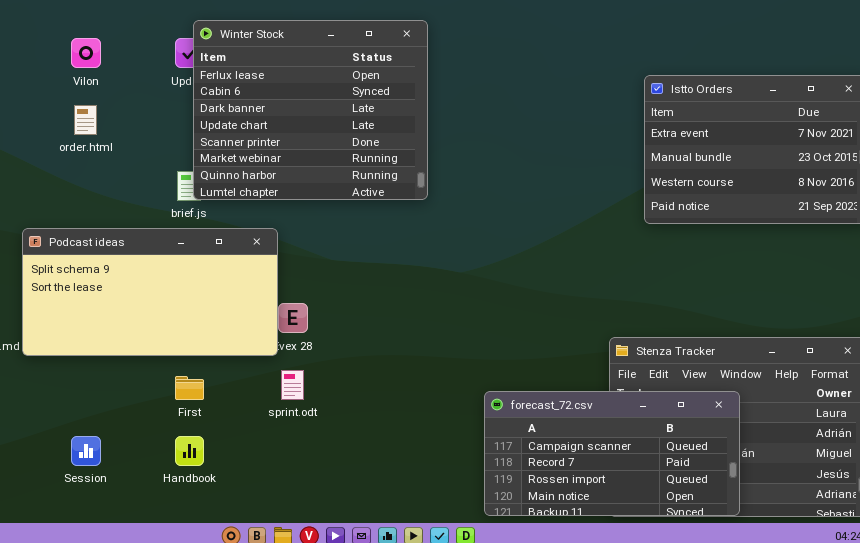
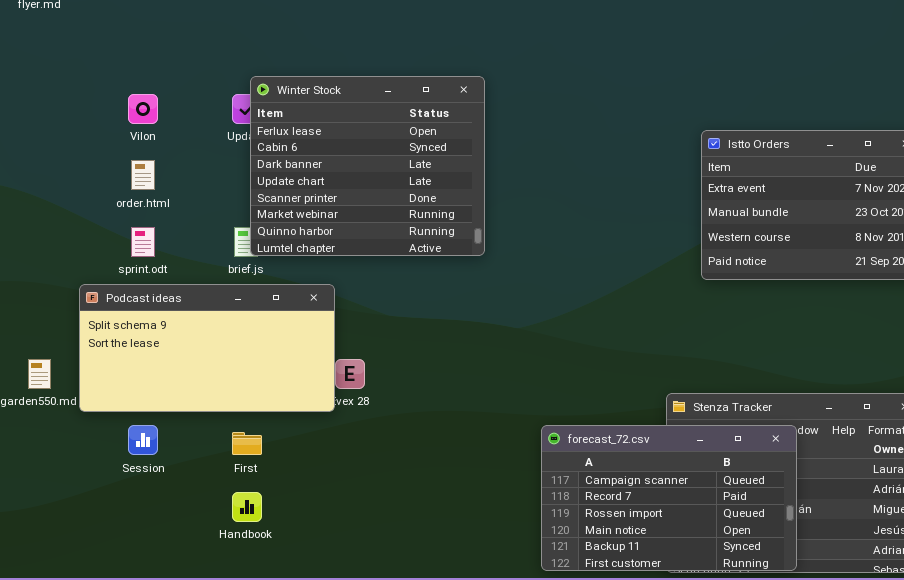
sprint.odt: [281,370,304,400] -> [131,227,155,257], moved
forecast_72.csv: [484,391,740,516] -> [541,425,797,571], resized
Session: [71,436,101,466] -> [128,425,158,455], moved

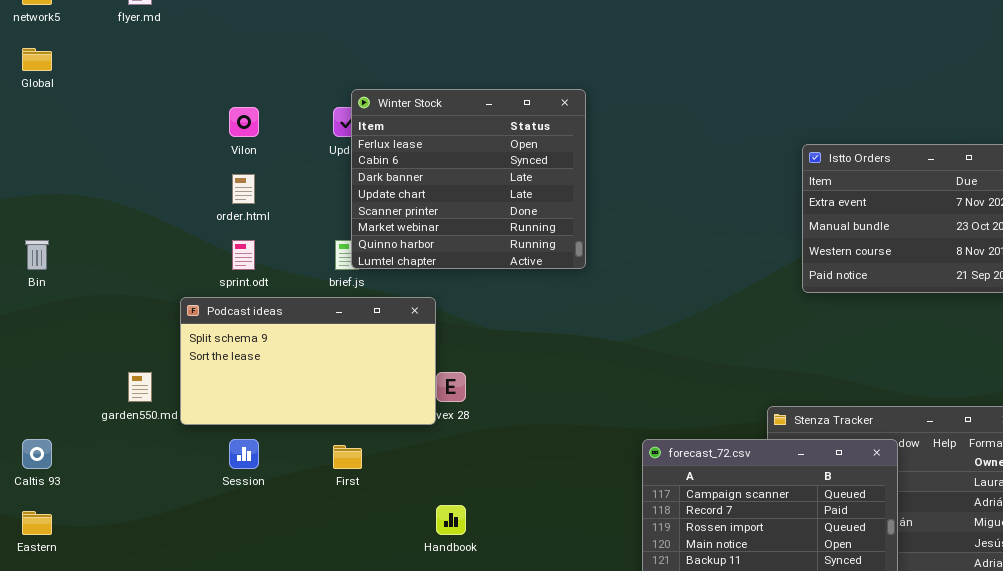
Handbook: [232,492,262,522] -> [436,505,466,535], moved

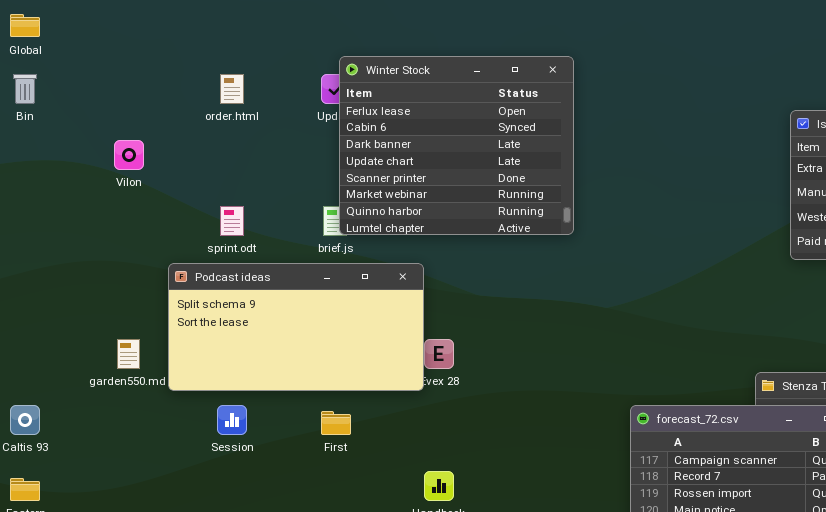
Vilon: [229,107,259,137] -> [114,140,144,170], moved
order.html: [232,174,255,204] -> [220,74,244,104], moved
Bin: [25,240,49,270] -> [13,74,37,104], moved

